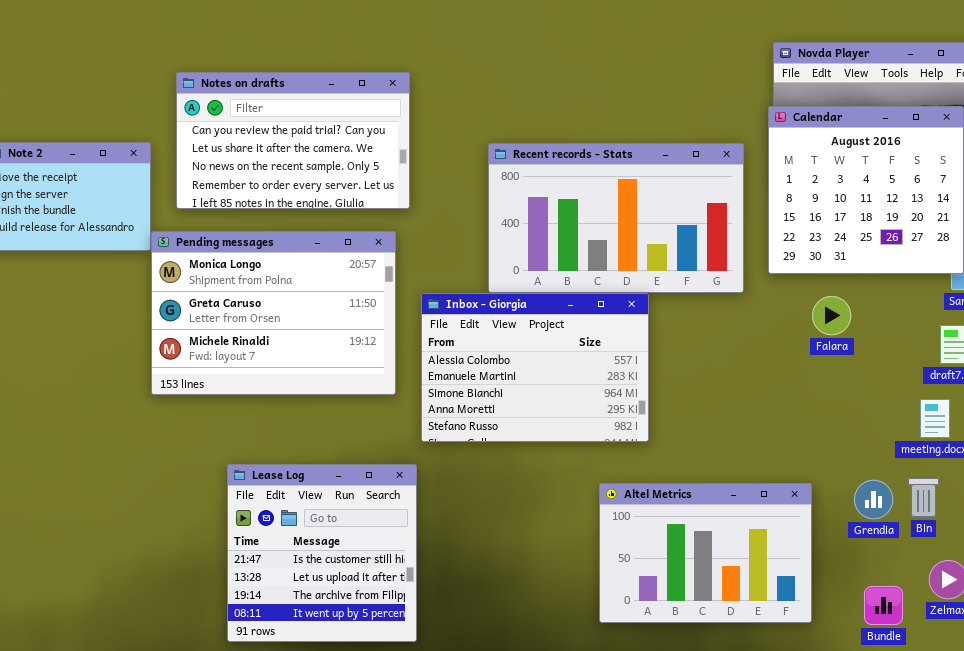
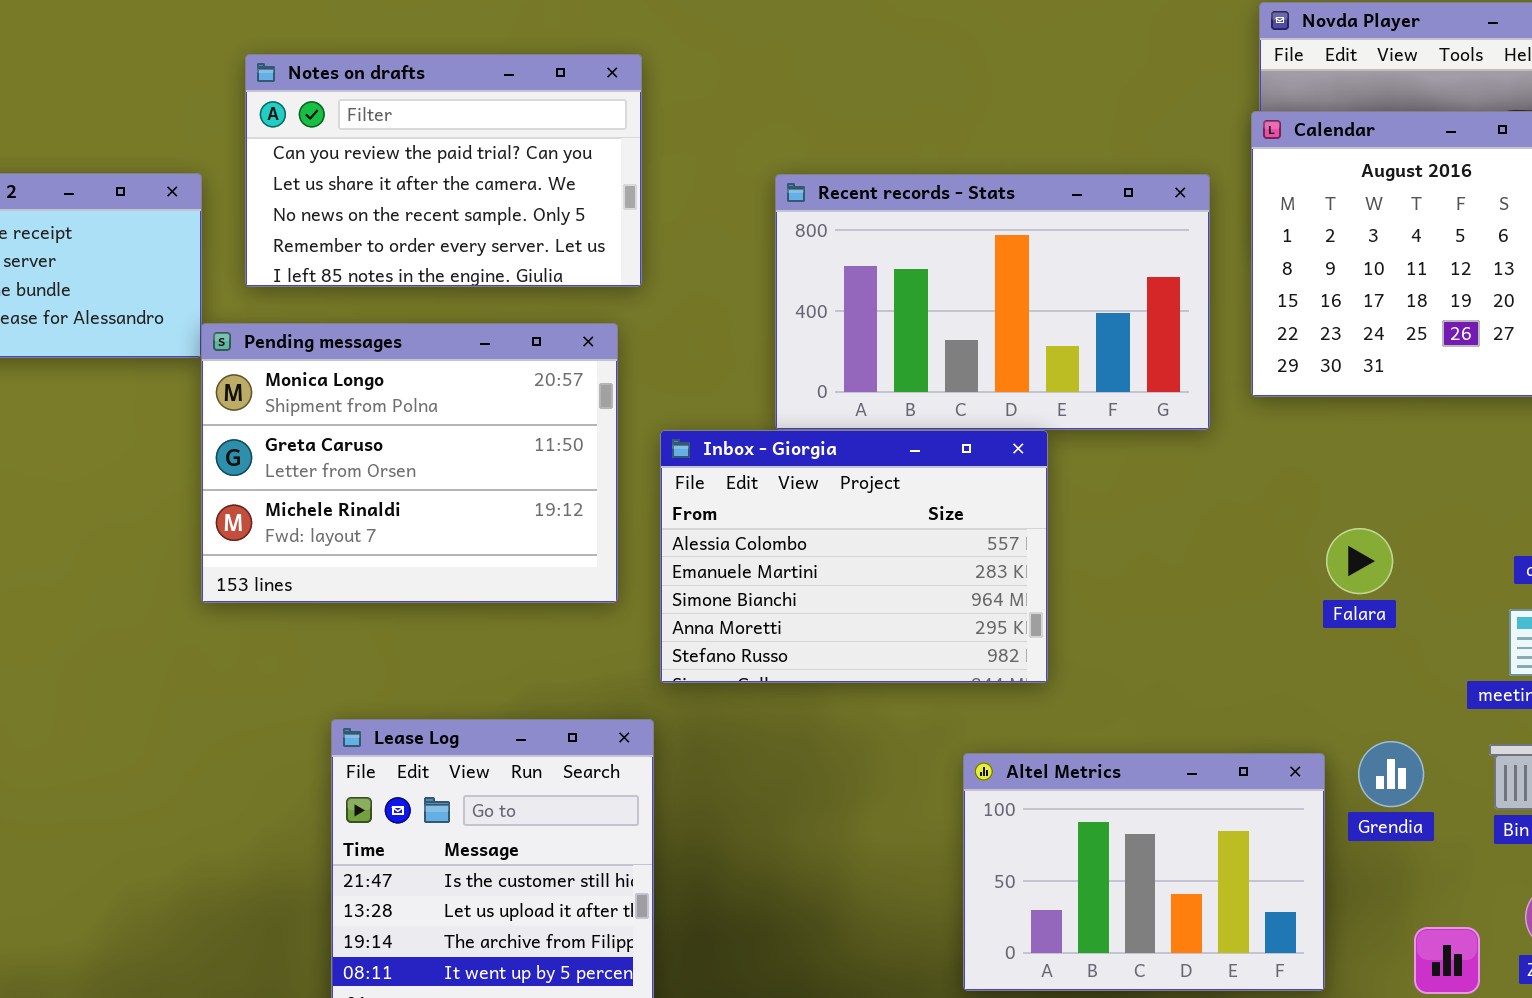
Falara: [812,296,851,335] -> [1326,528,1393,594], moved
Grendia: [854,480,893,519] -> [1358,741,1424,807], moved

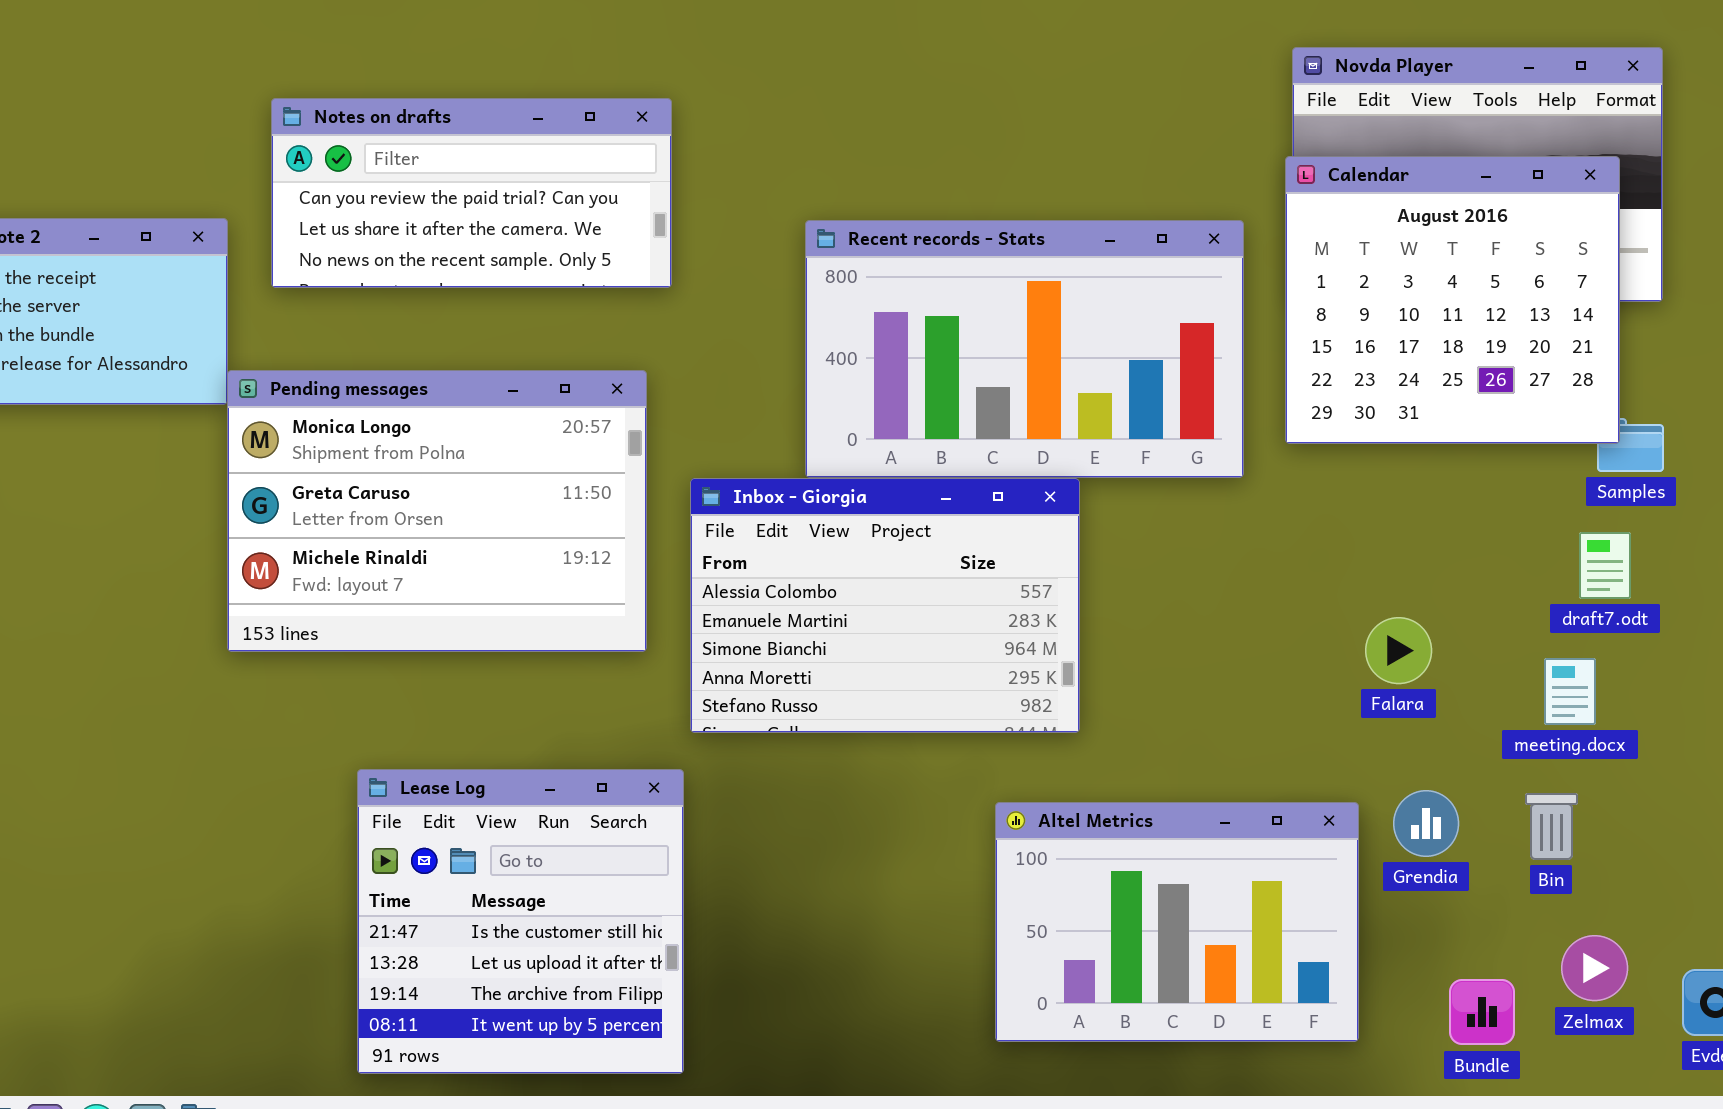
Notes on drafts: [245,54,642,287] -> [271,98,672,288], resized
Falara: [1326,528,1393,594] -> [1365,617,1432,684], moved

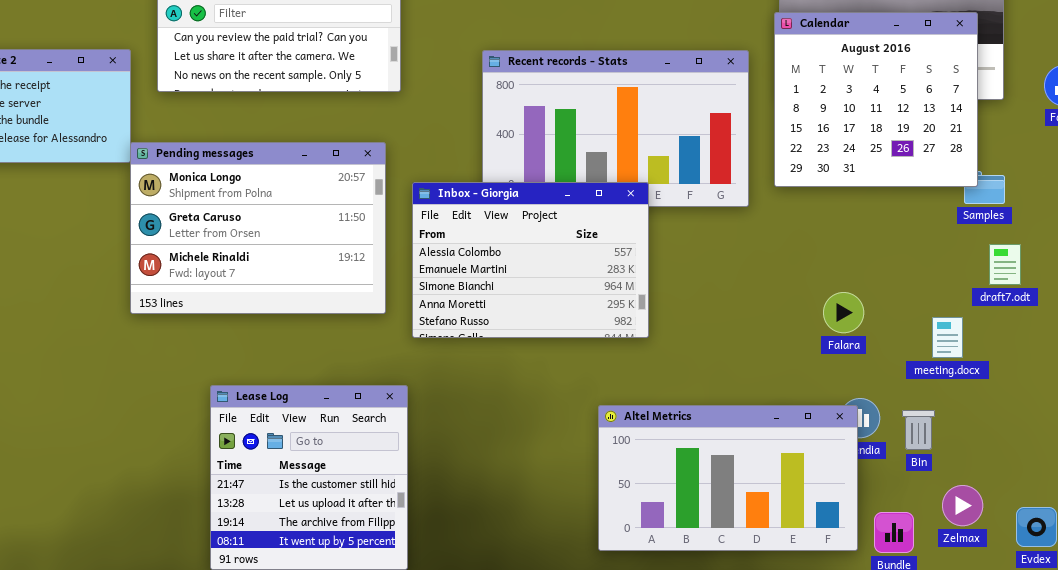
Inbox - Giorgia: [690,478,1080,733] -> [412,182,649,338], moved
draft7.odt: [1579,532,1631,599] -> [989,244,1021,285], moved
Bin: [1525,793,1578,860] -> [902,410,935,450], moved
Altel Metrics: [995,802,1359,1042] -> [598,405,858,551], resized

